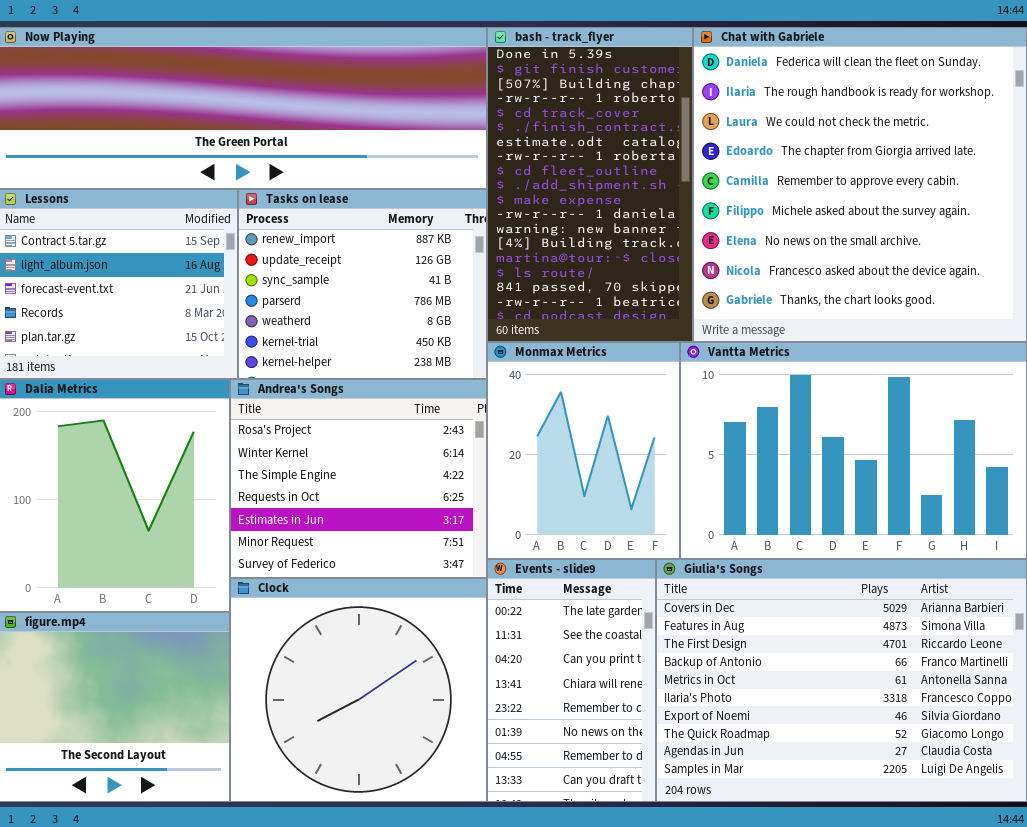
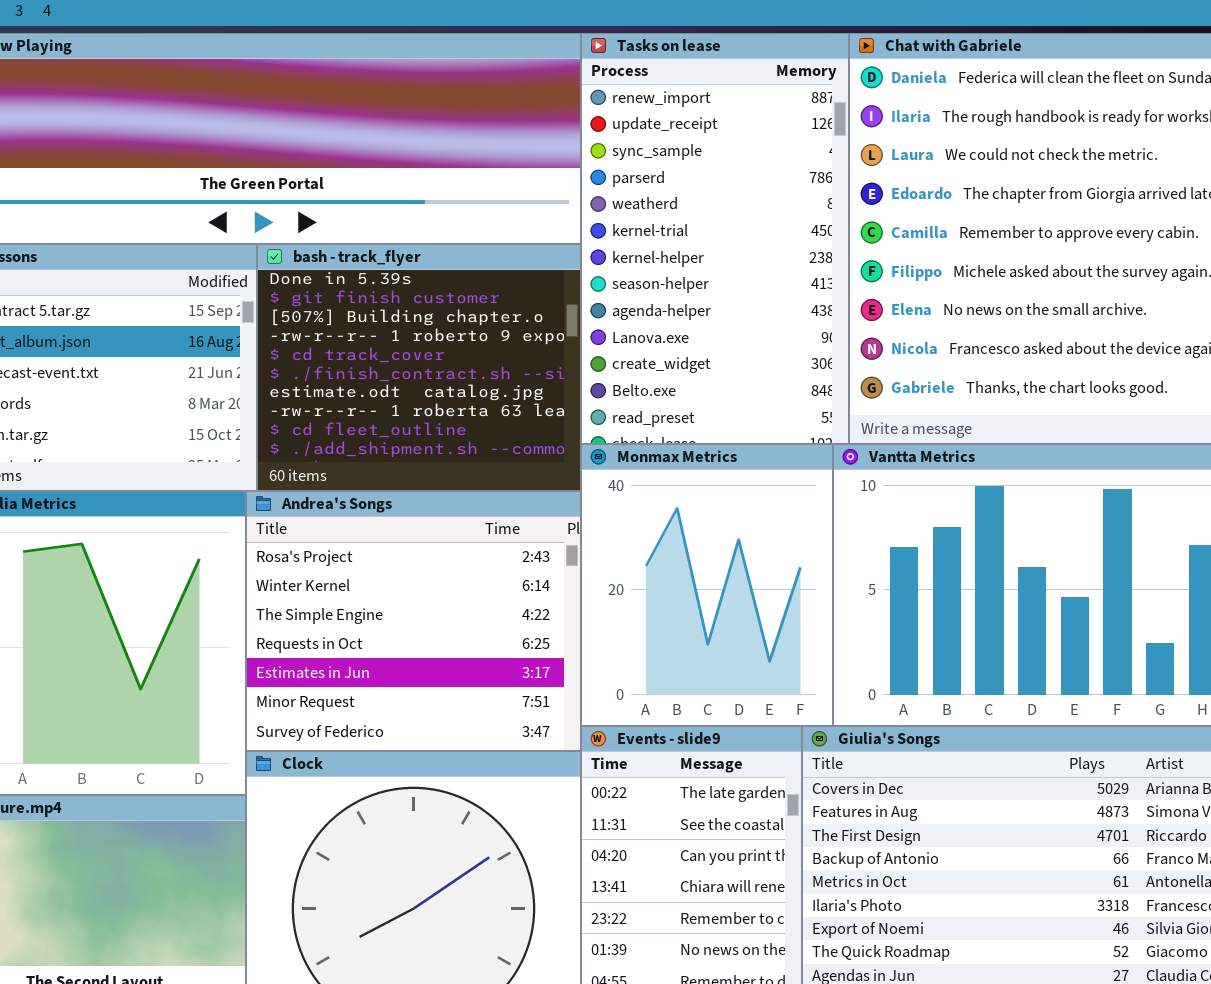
bash - track_flyer: [487,27,693,342] -> [257,244,581,491], moved, resized
Tasks on lease: [238,189,487,379] -> [581,33,849,444], moved, resized

